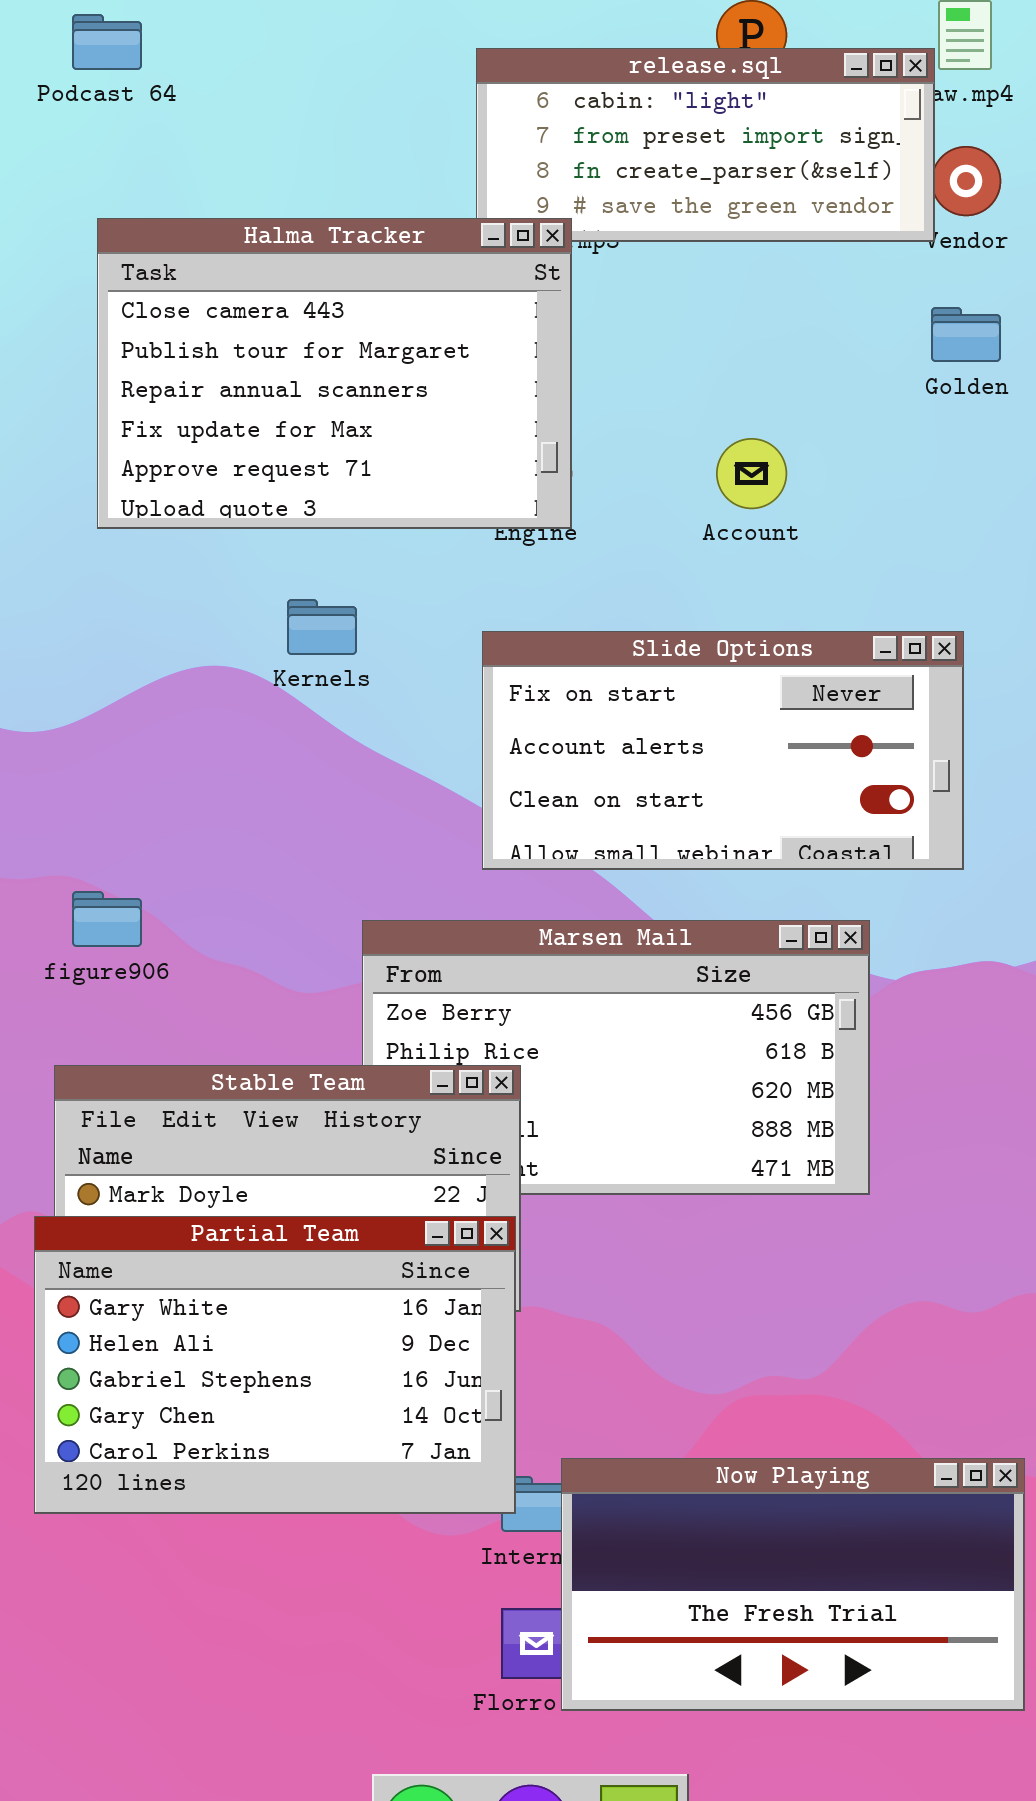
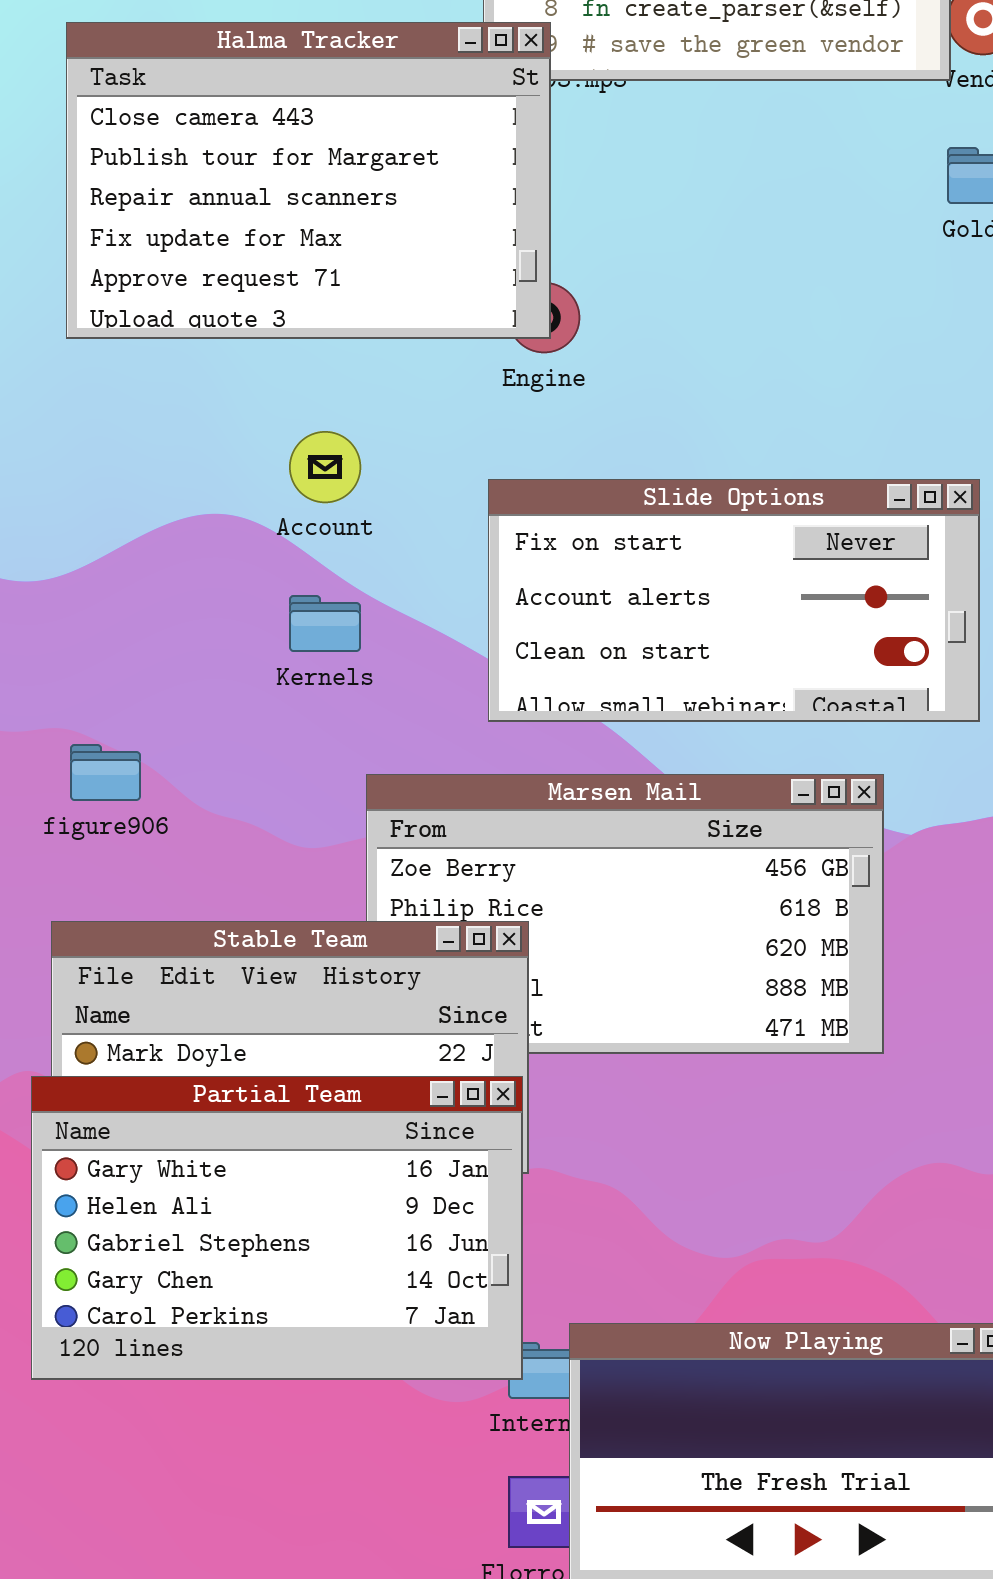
Halma Tracker: [97,218,572,529] -> [66,22,551,339], moved
Account: [716,438,787,509] -> [289,431,361,503], moved
Kernels: [287,599,357,655] -> [289,595,361,652], moved

